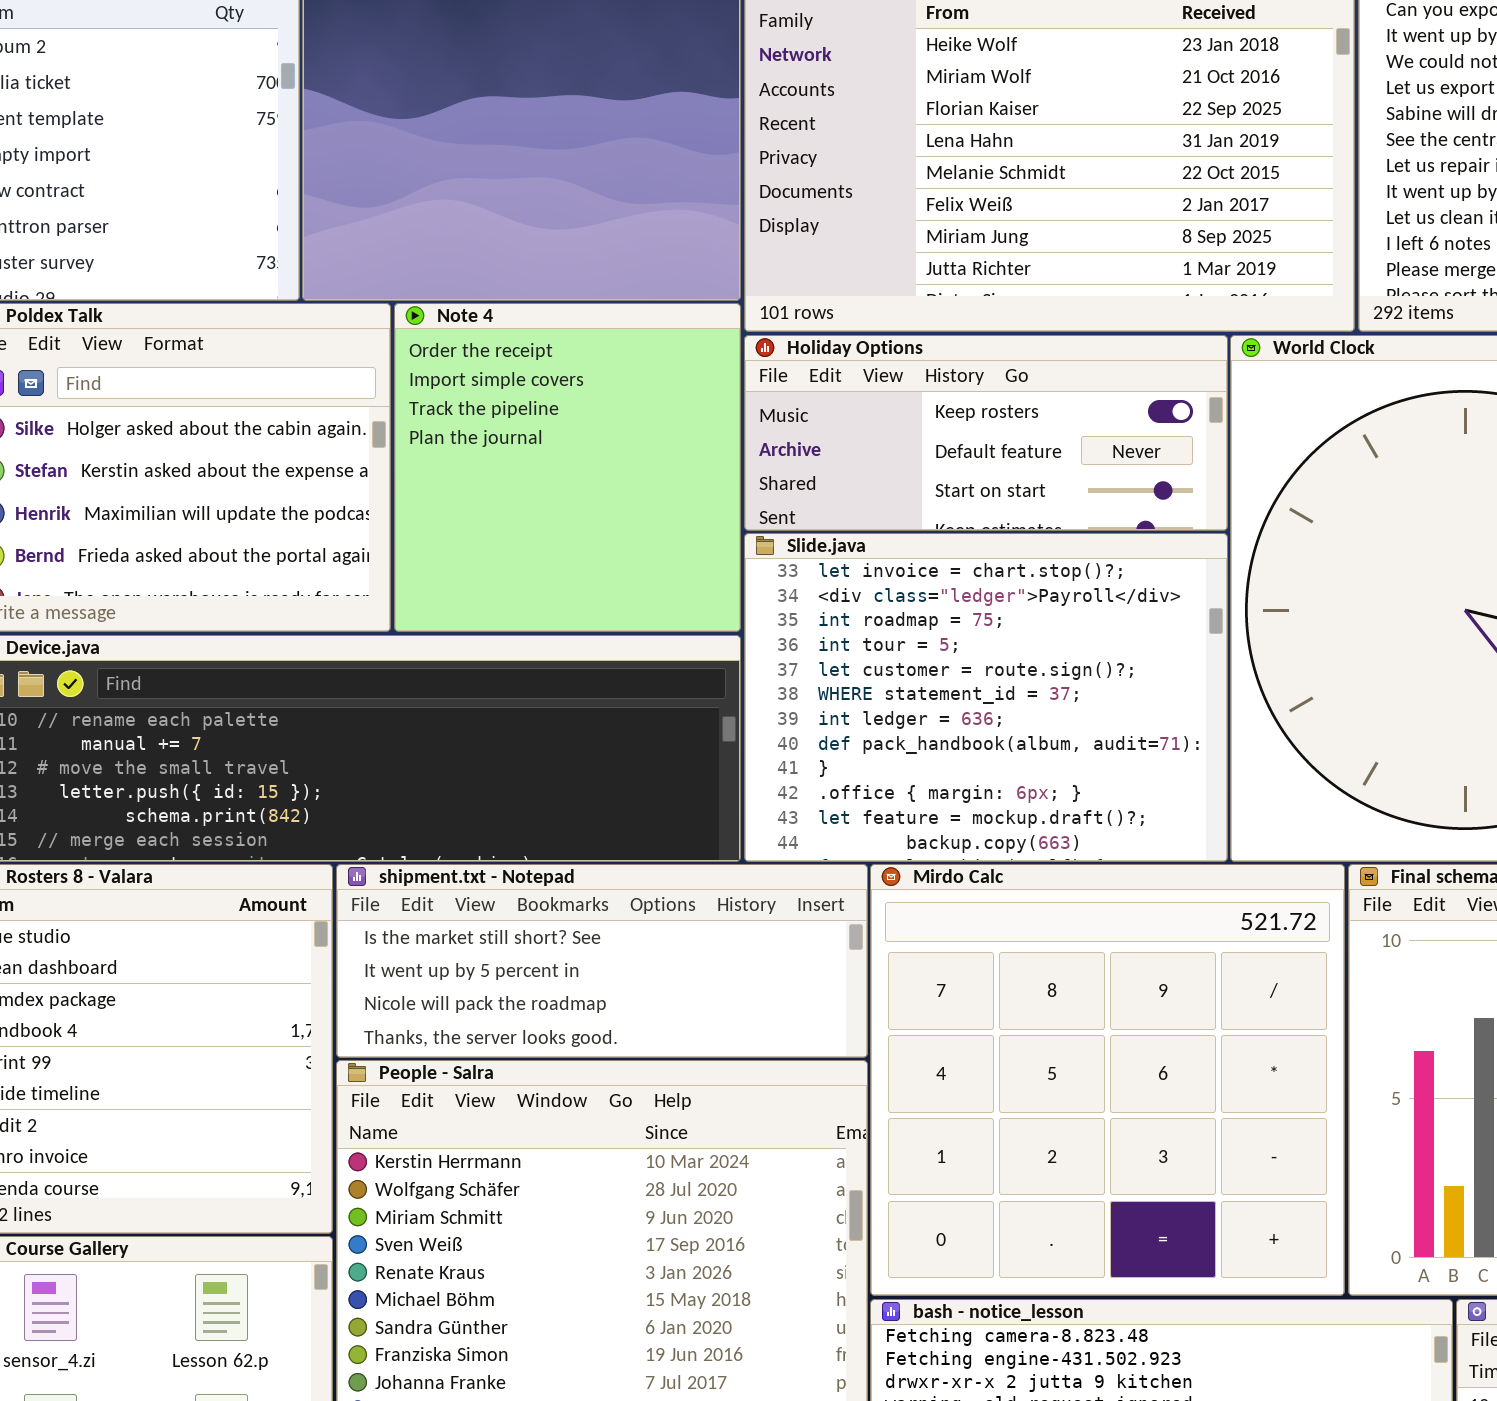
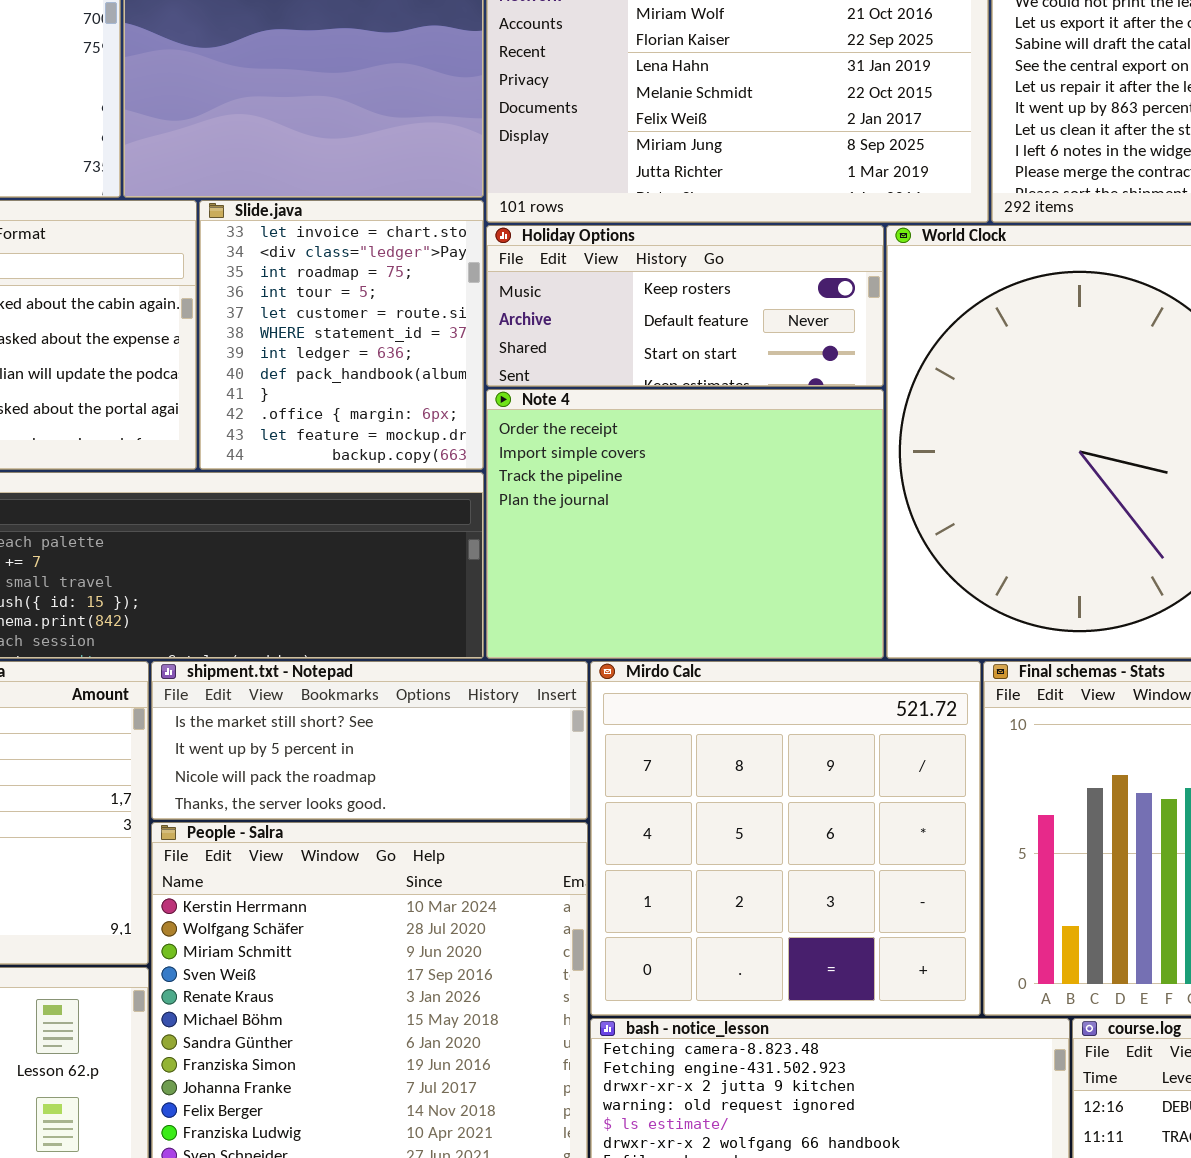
Note 4: [394,303,741,632] -> [486,389,884,659], moved, resized
Slide.java: [744,533,1228,862] -> [199,200,484,470], moved, resized

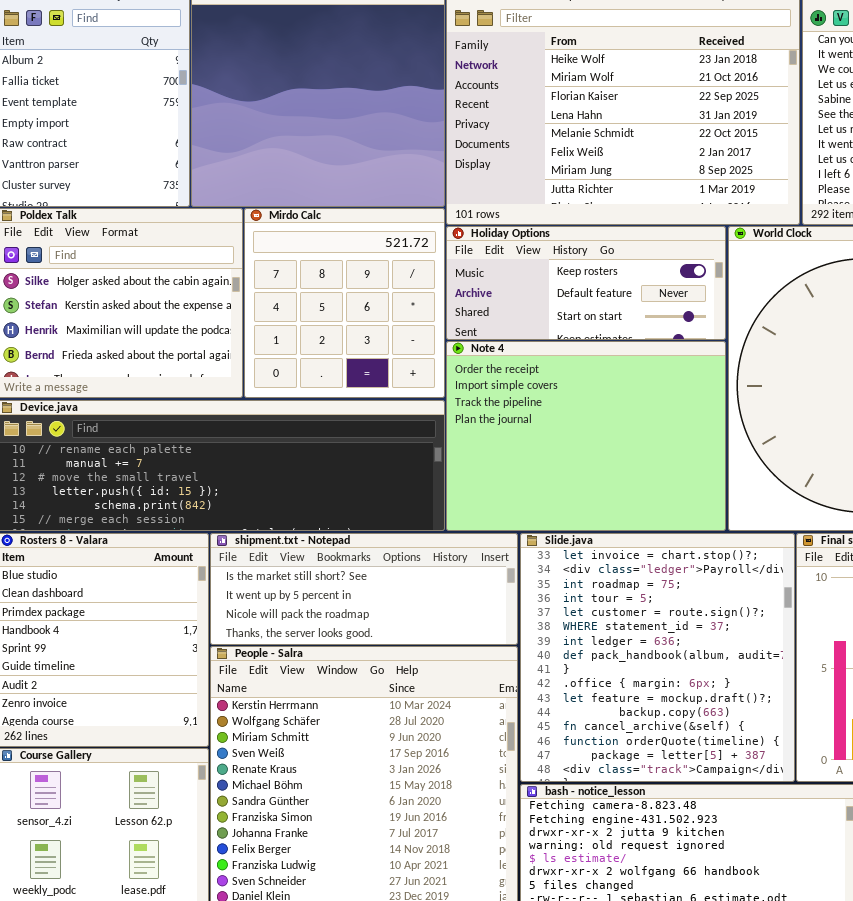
Slide.java: [199,200,484,470] -> [520,533,795,782], moved, resized
Mirdo Calc: [590,661,981,1016] -> [244,208,445,398], moved, resized

